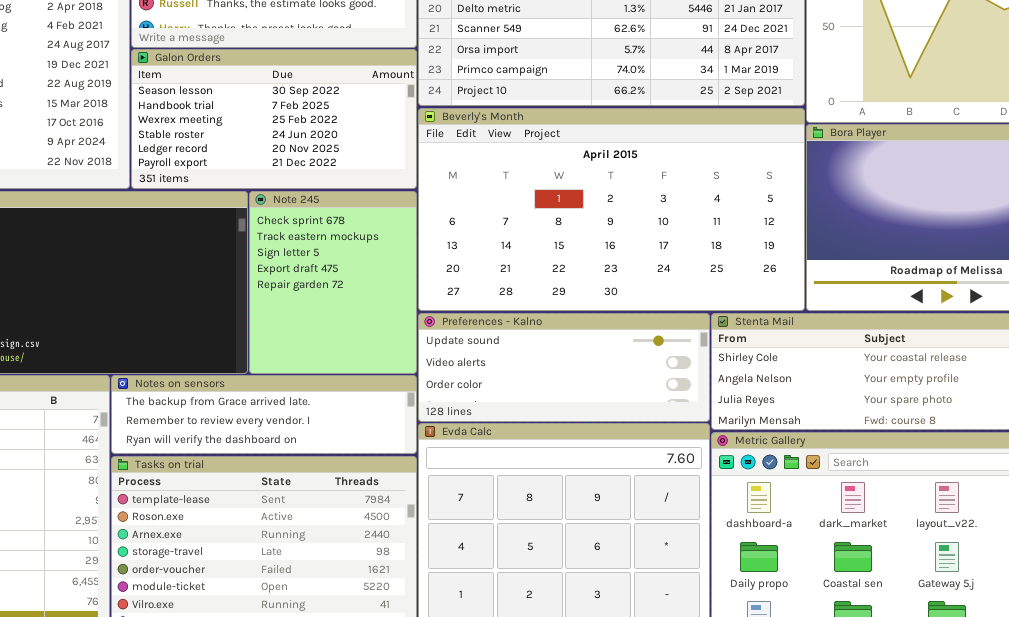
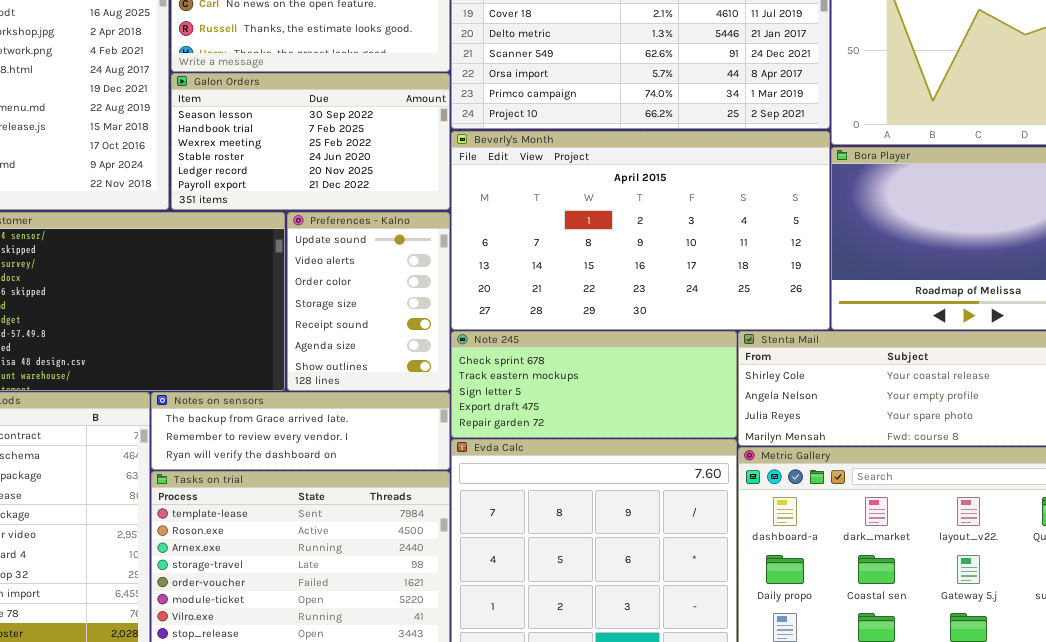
Note 245: [249,191,417,374] -> [451,331,737,438], moved, resized
Preferences - Kalno: [418,313,710,422] -> [287,212,450,391], moved, resized

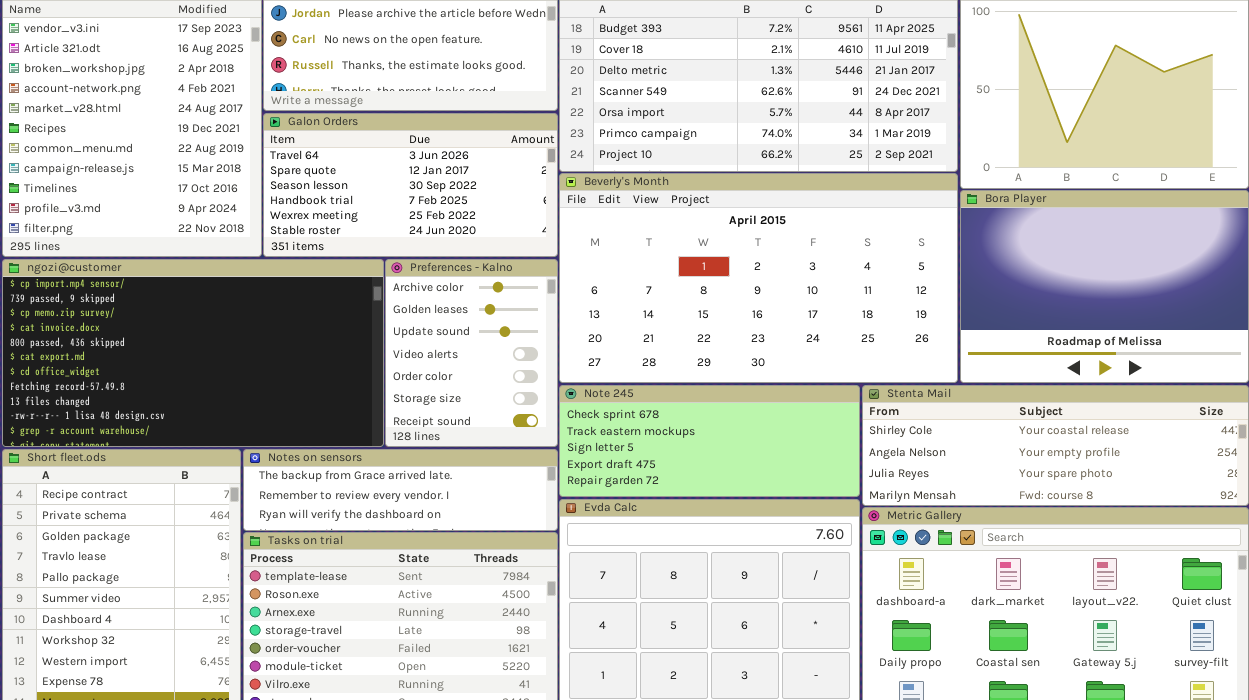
Galon Orders: [171,73,450,210] -> [263,113,558,257], scrolled up 2 rows
Preferences - Kalno: [287,212,450,391] -> [385,259,558,447], scrolled up 2 rows

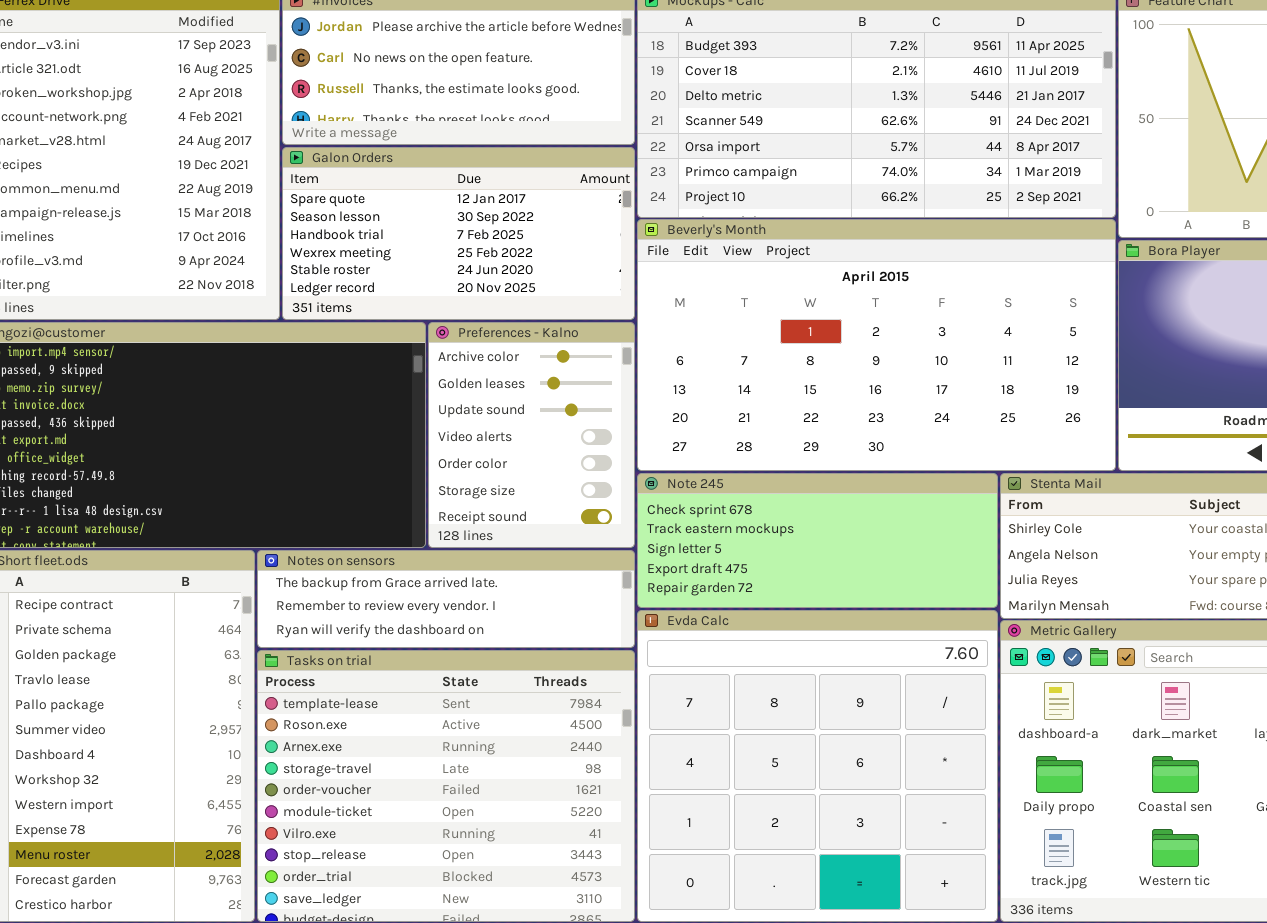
Galon Orders: [263,113,558,257] -> [282,147,635,320], scrolled down 1 row

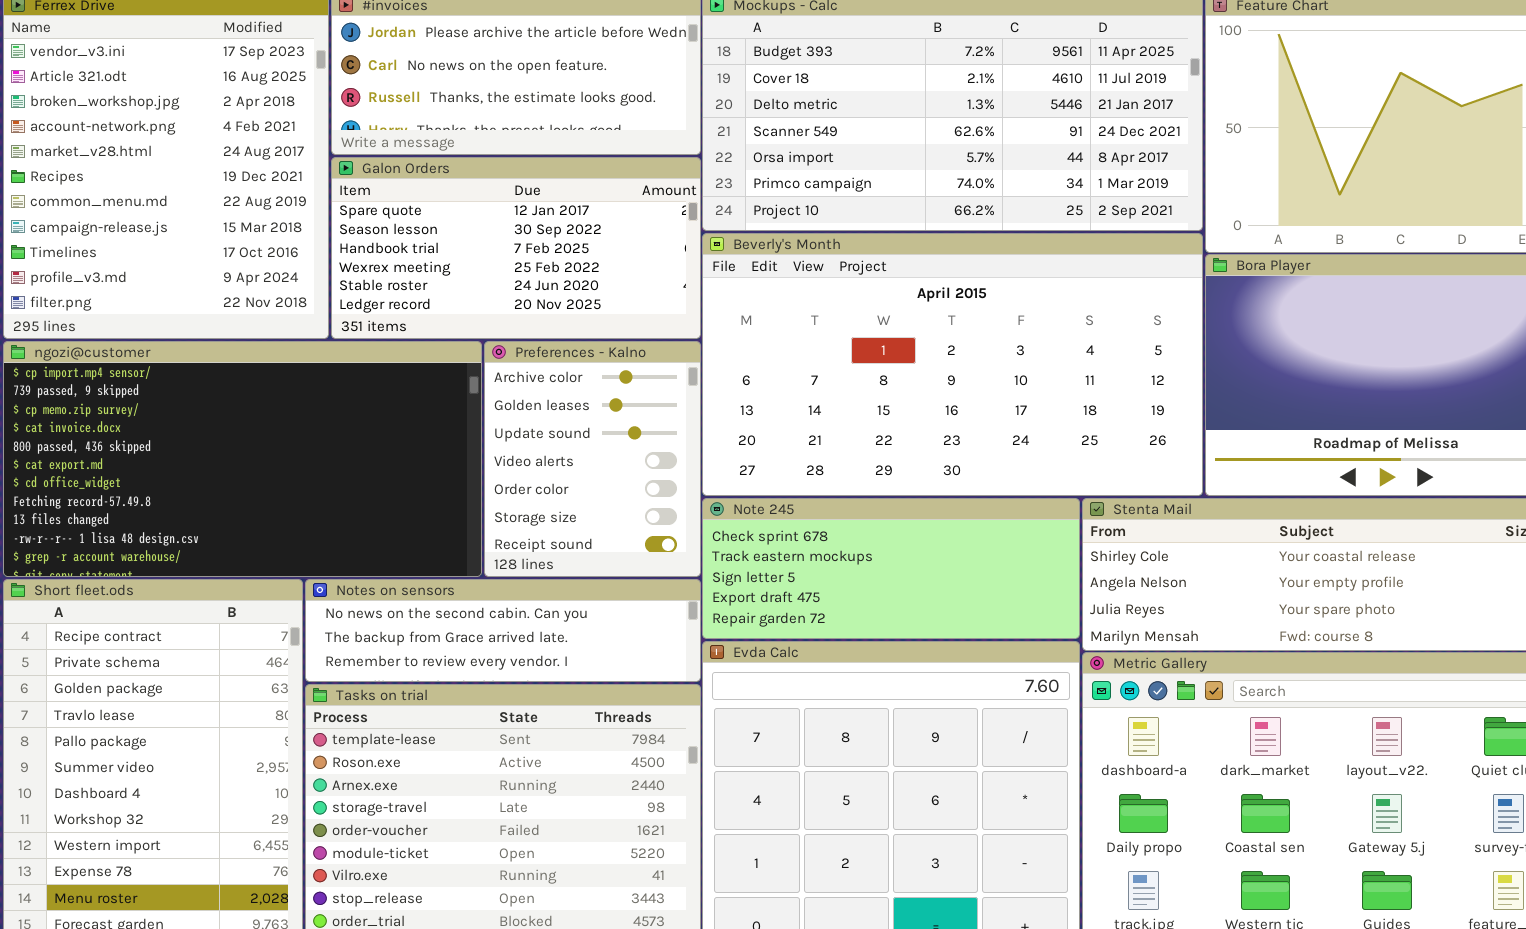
Notes on sensors: [257,550,635,648] -> [305,579,701,682], scrolled up 1 row

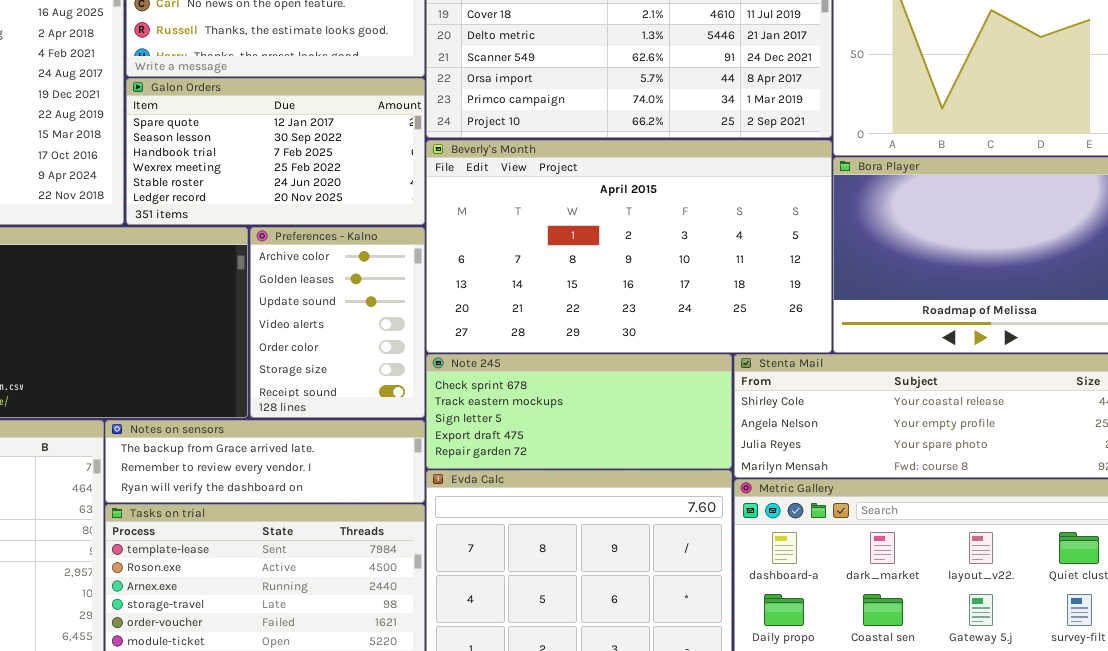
Notes on sensors: [305,579,701,682] -> [105,420,425,503], scrolled down 1 row

